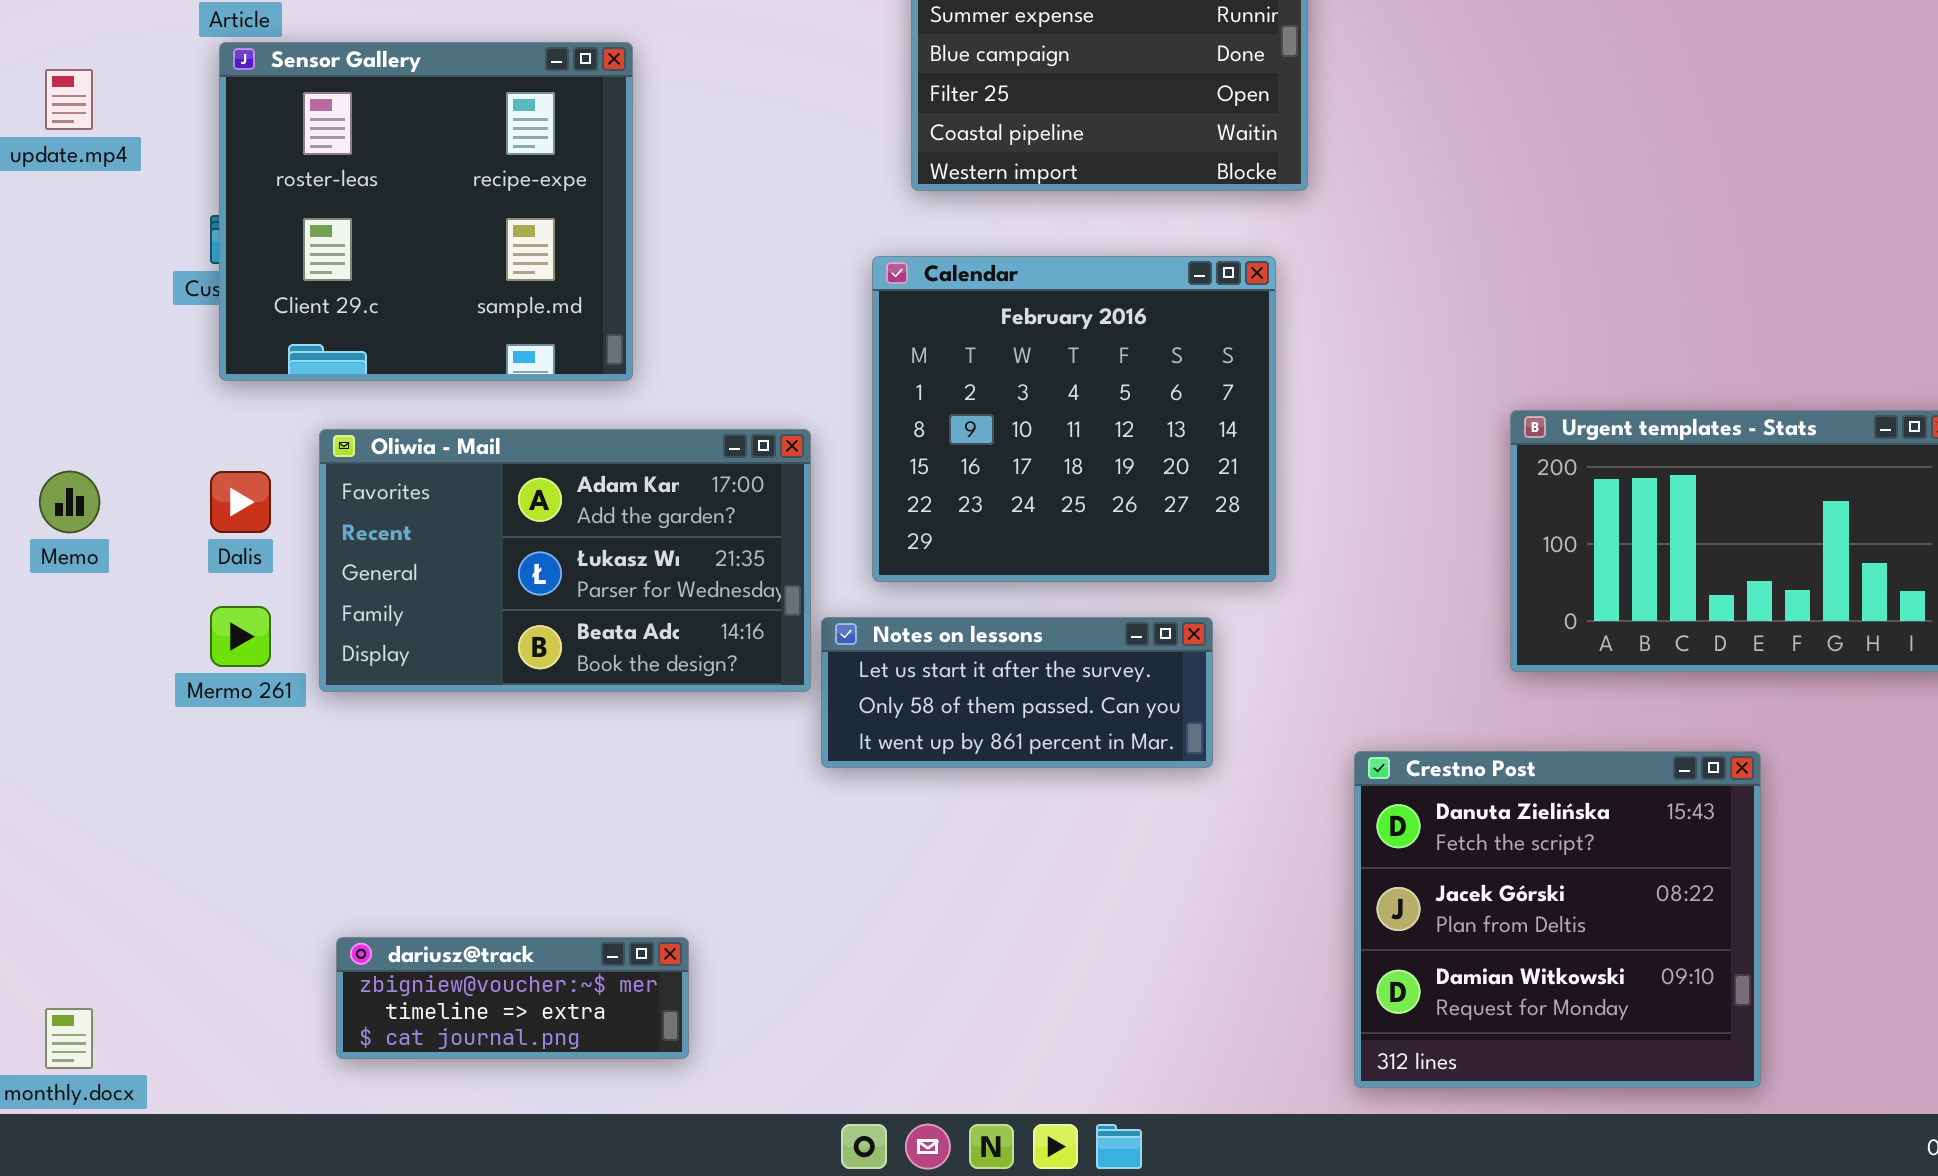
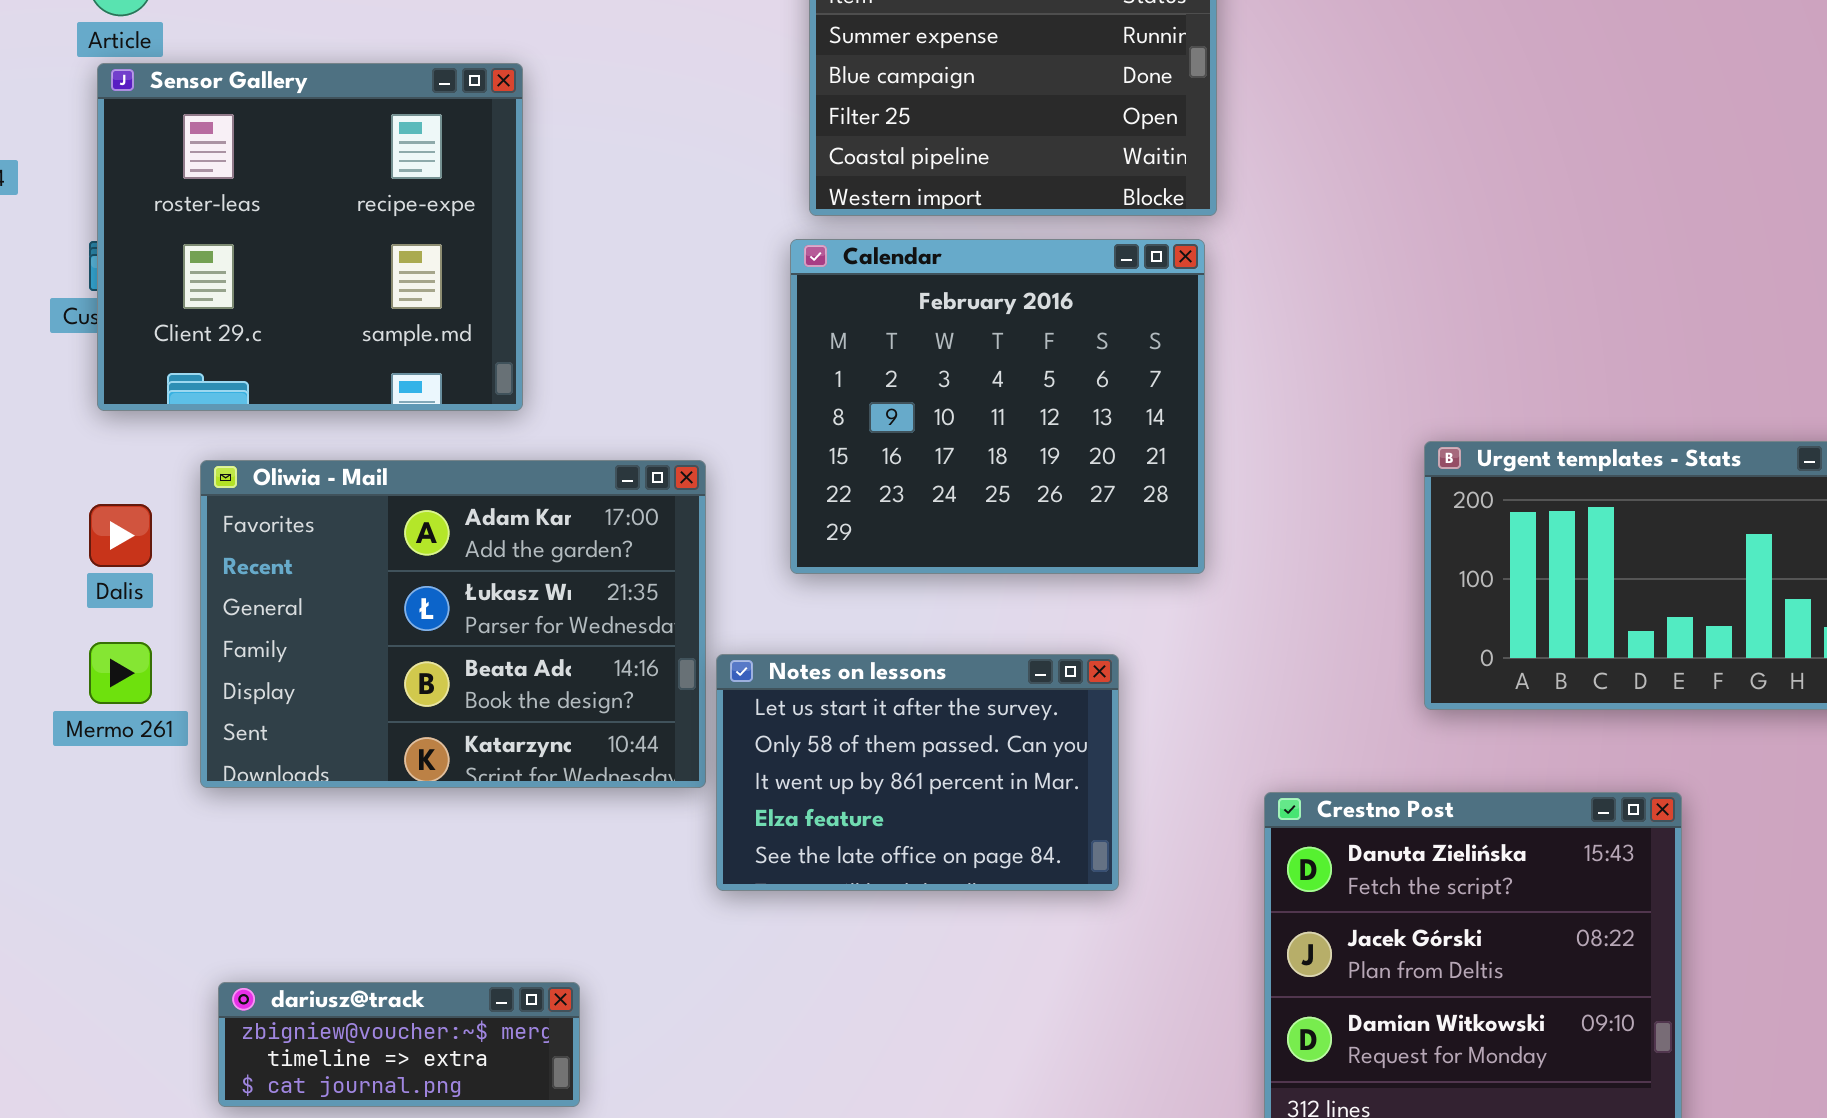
Calendar: [872,256,1276,582] -> [790,239,1205,574], moved
Oliwia - Mail: [319,429,811,692] -> [200,460,706,788], resized
Notes on lessons: [821,617,1213,768] -> [716,654,1119,891], resized

